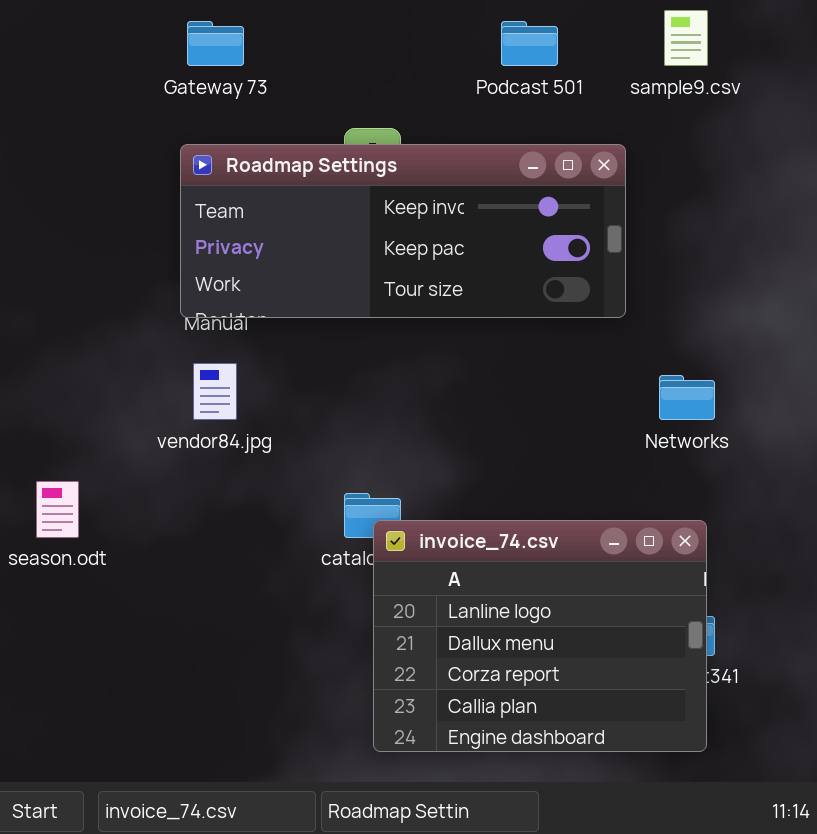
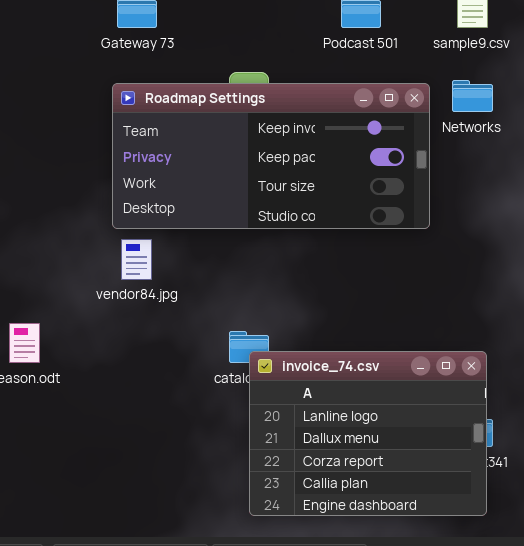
Roadmap Settings: [180,144,626,318] -> [112,83,430,229], resized
Networks: [659,375,715,420] -> [452,80,493,112], moved

